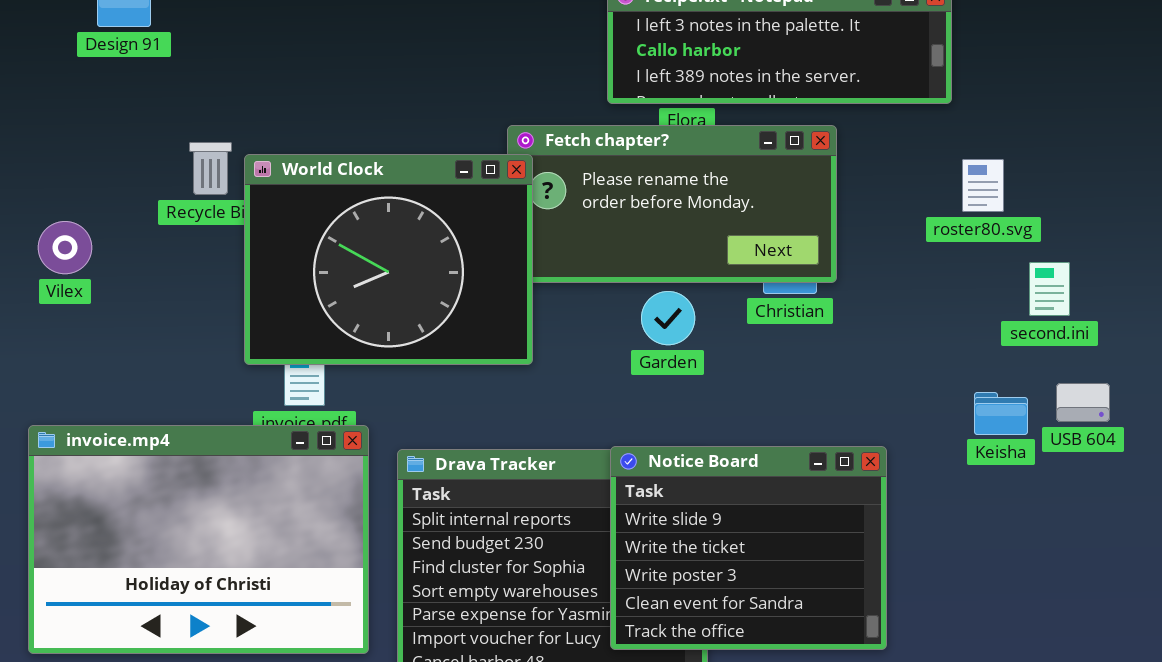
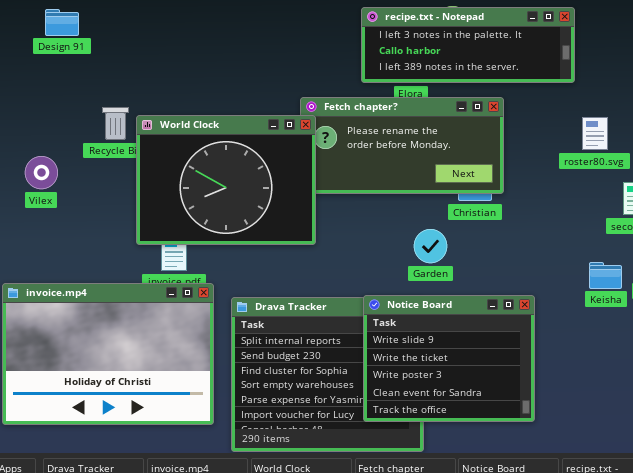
Vilex: [38,221,92,274] -> [25,156,58,189], moved
Garden: [641,291,695,345] -> [414,229,447,263], moved

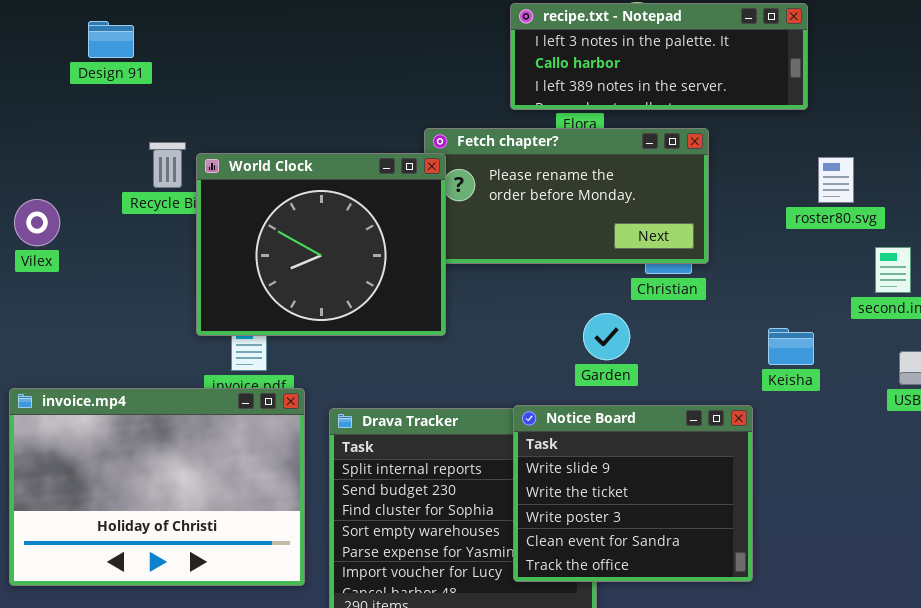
Design 91: [45,9,79,36] -> [88,21,134,58], moved
Vilex: [25,156,58,189] -> [14,199,60,246], moved
Keisha: [589,262,622,289] -> [768,328,814,365], moved

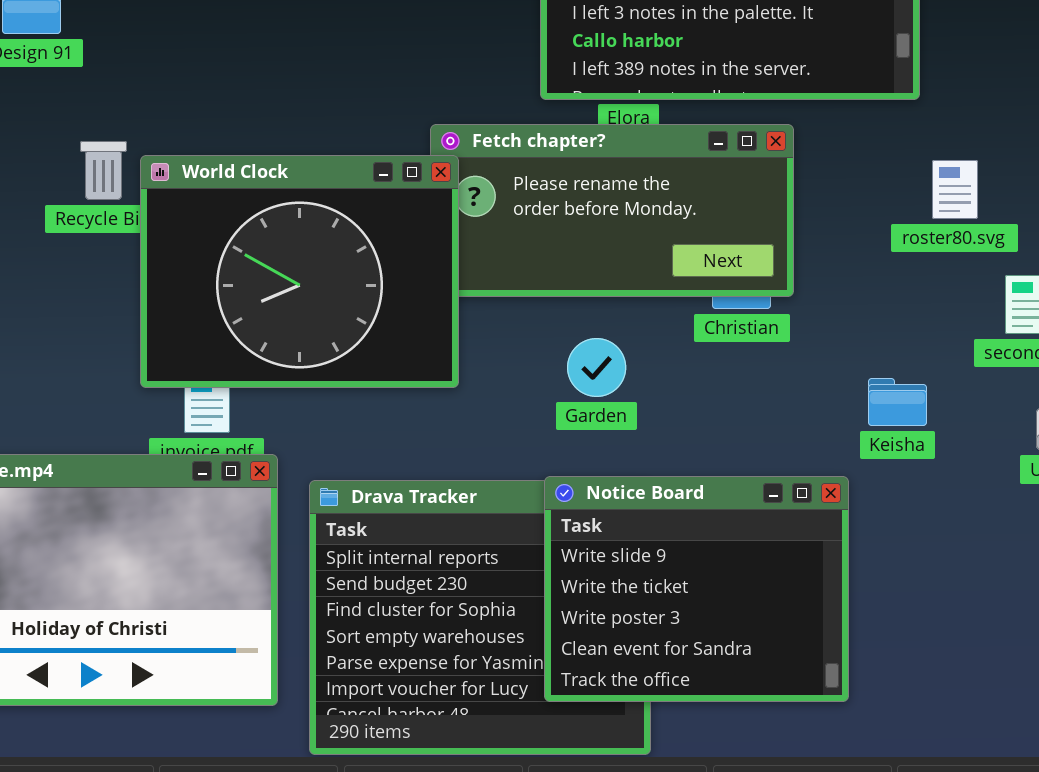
Garden: [583,313,630,360] -> [567,338,626,397], moved

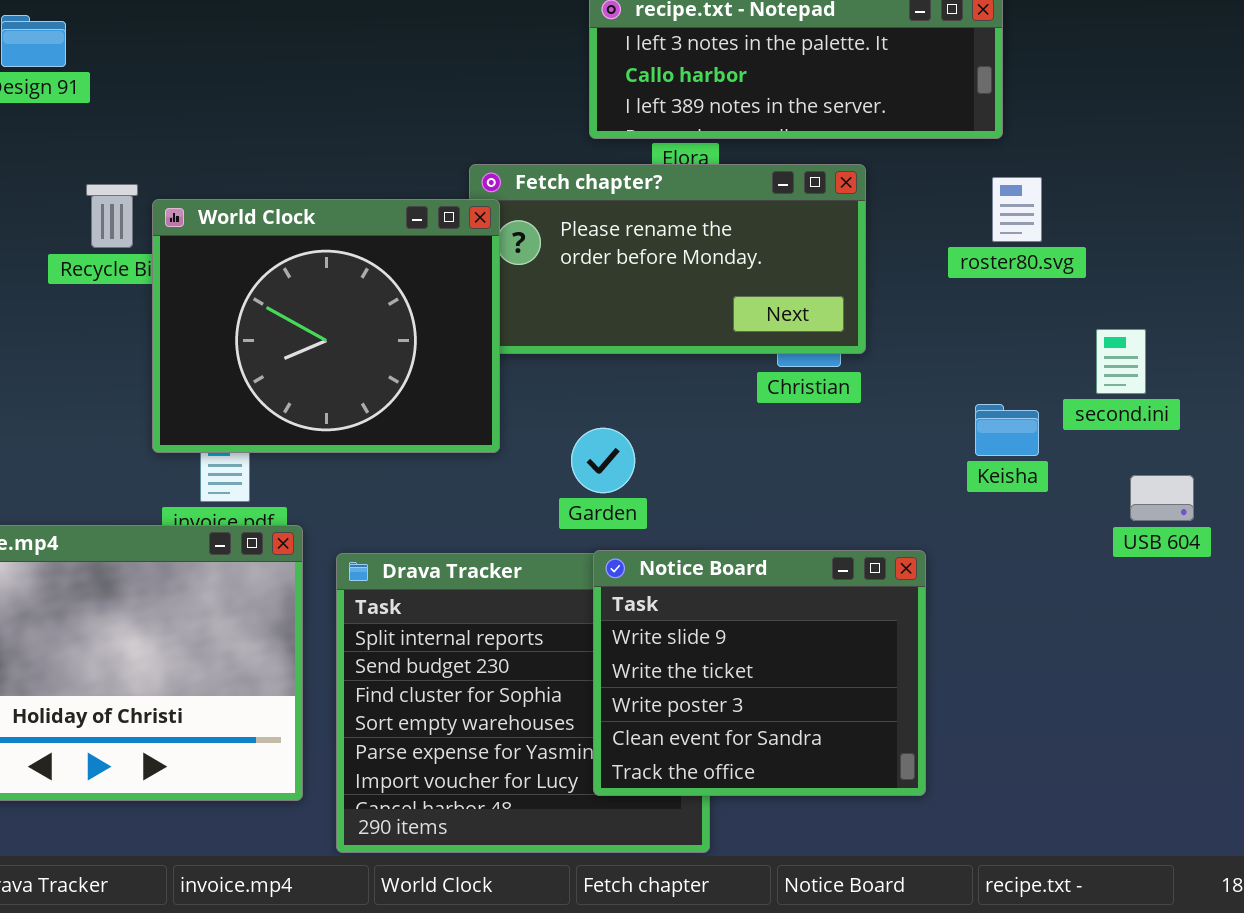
roster80.svg: [932,160,978,219] -> [992,177,1042,242], moved
Garden: [567,338,626,397] -> [571,428,635,493], moved
Keisha: [868,378,927,426] -> [975,404,1039,456], moved

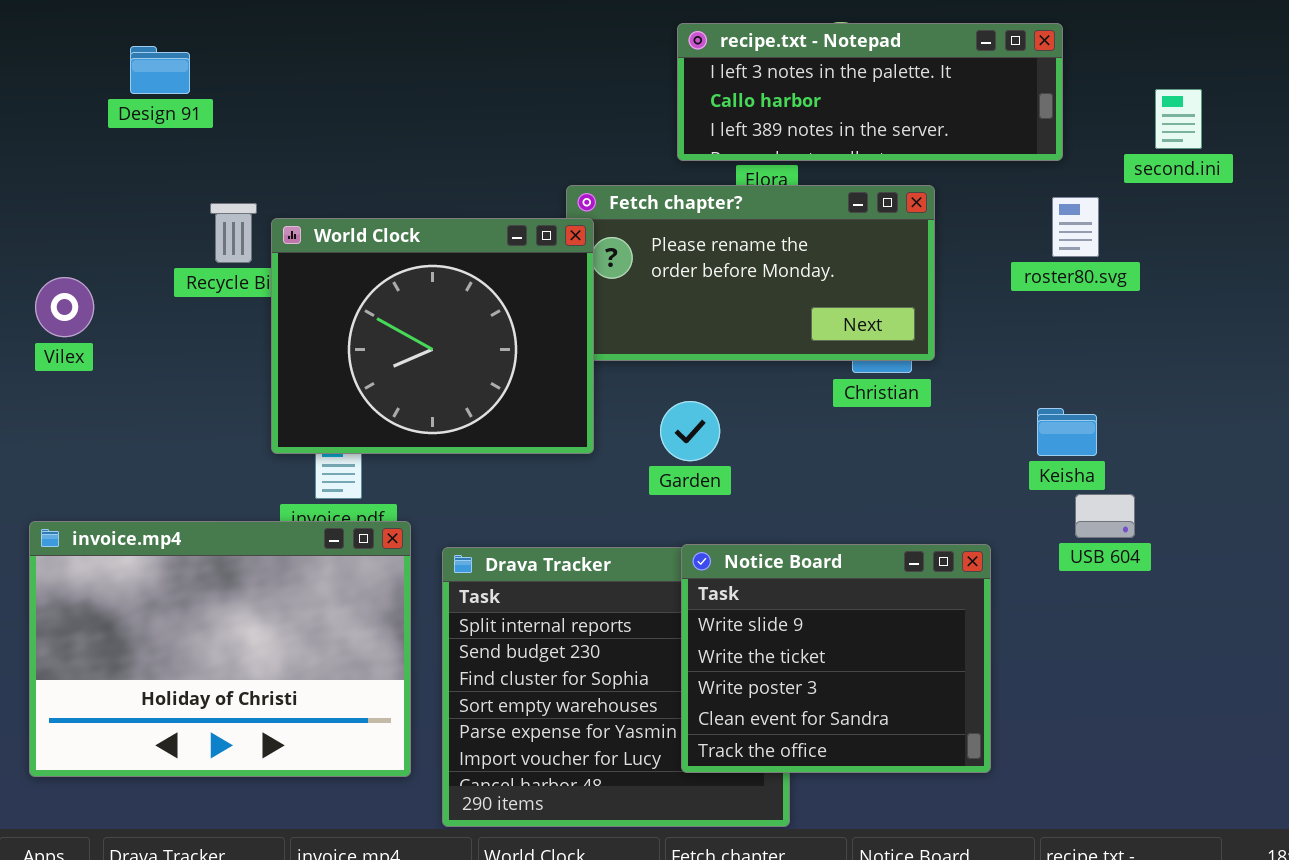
second.ini: [1096,329,1146,394] -> [1155,89,1202,149], moved
Garden: [571,428,635,493] -> [660,401,720,461], moved
USB 604: [1130,475,1194,521] -> [1075,494,1135,538], moved

